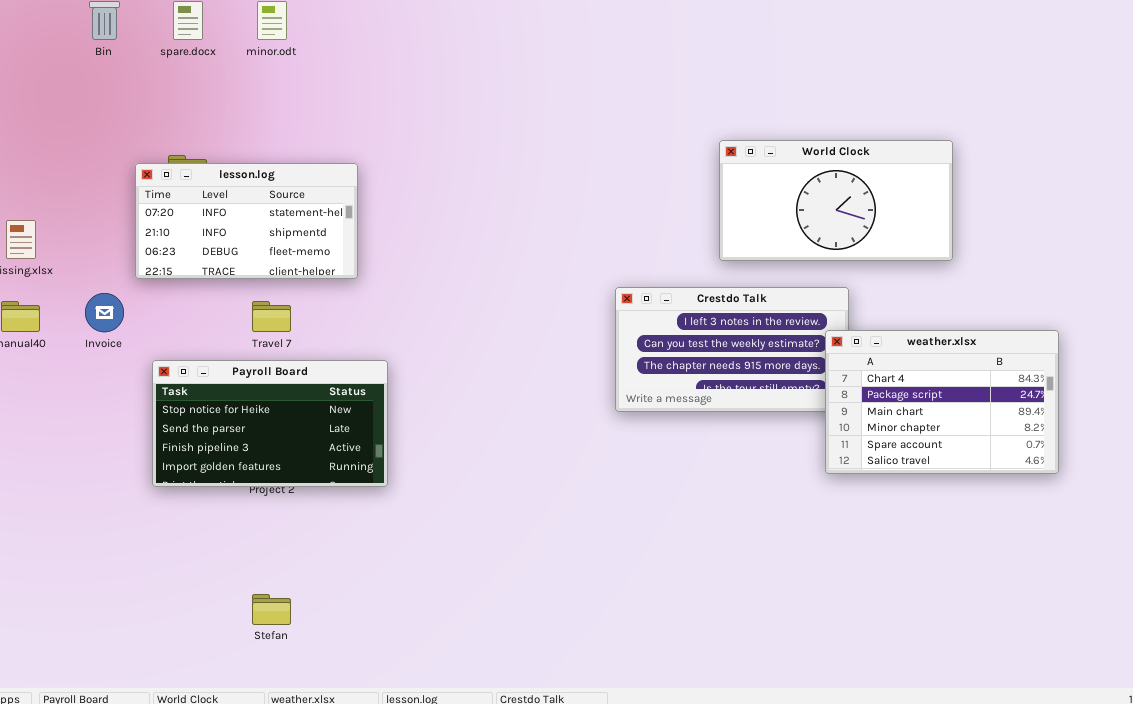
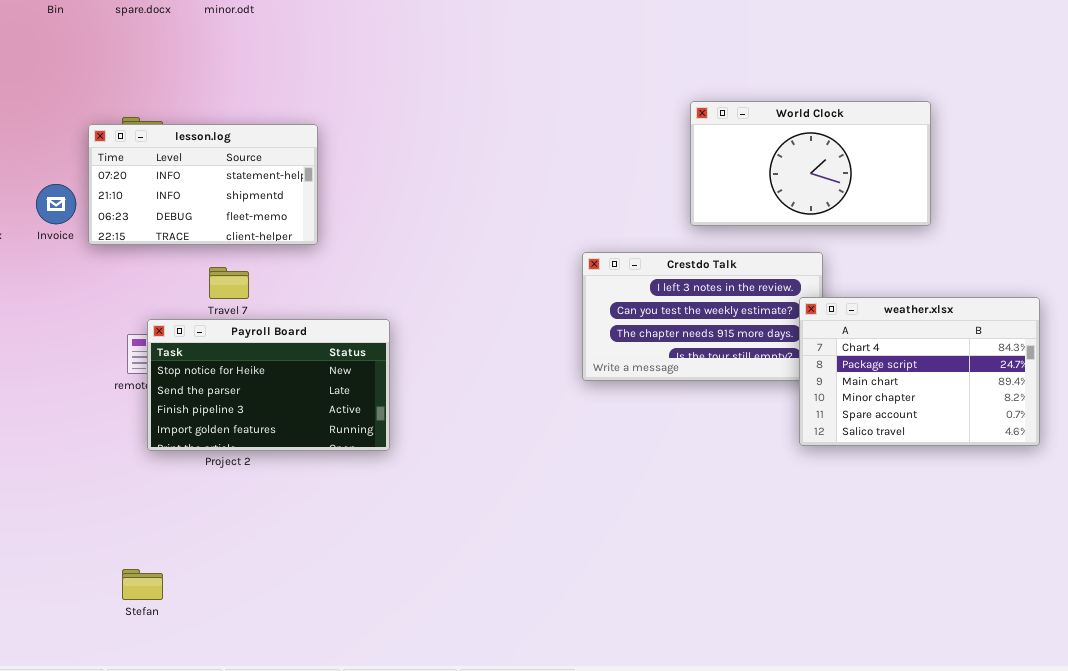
Invoice: [85,293,124,332] -> [36,184,76,224], moved
Payroll Board: [152,360,388,487] -> [147,319,390,451], moved
Stefan: [252,594,291,625] -> [122,569,163,600], moved

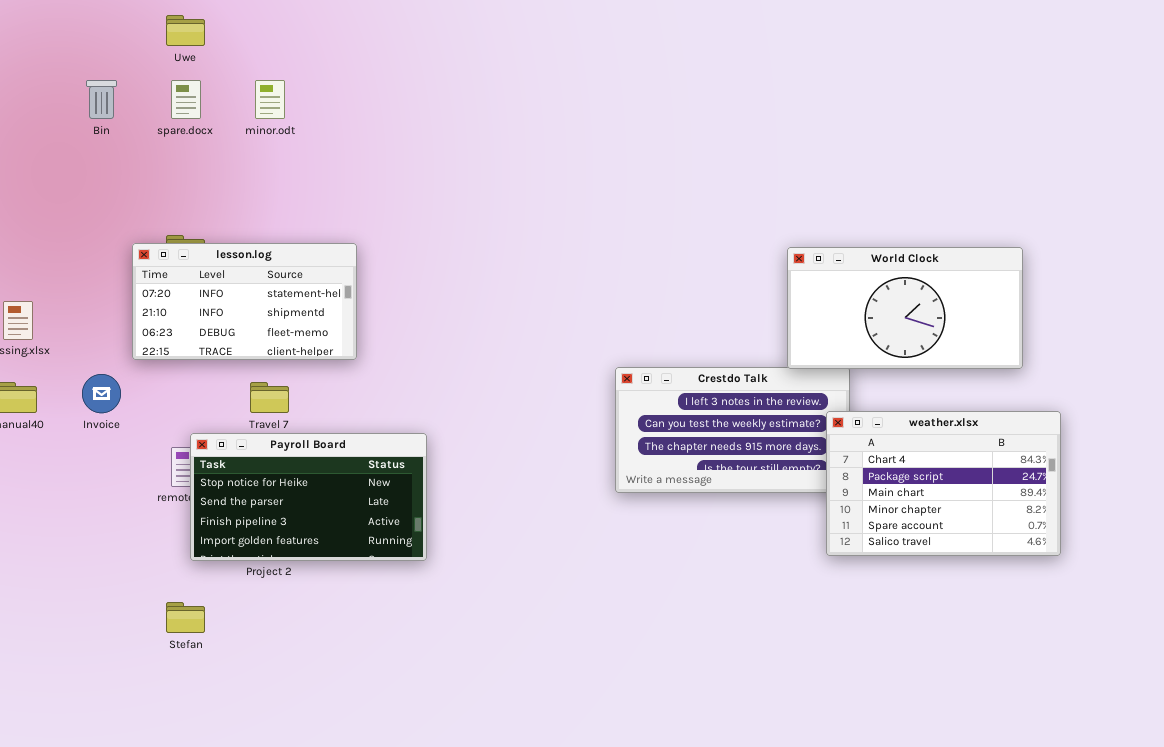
World Clock: [690,101,931,226] -> [787,247,1023,369], moved
Invoice: [36,184,76,224] -> [82,374,121,413], moved
Stefan: [122,569,163,600] -> [166,602,205,633], moved

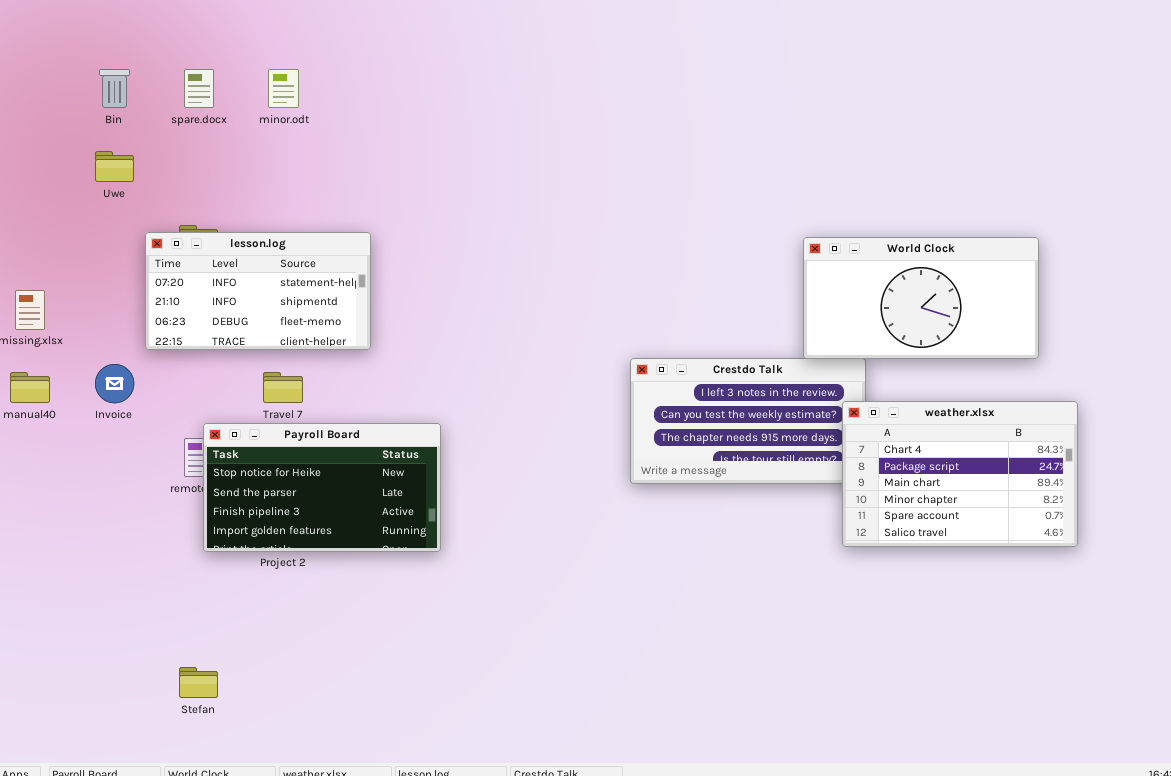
Uwe: [166,15,205,46] -> [95,151,134,182], moved
Stefan: [166,602,205,633] -> [179,667,218,698], moved

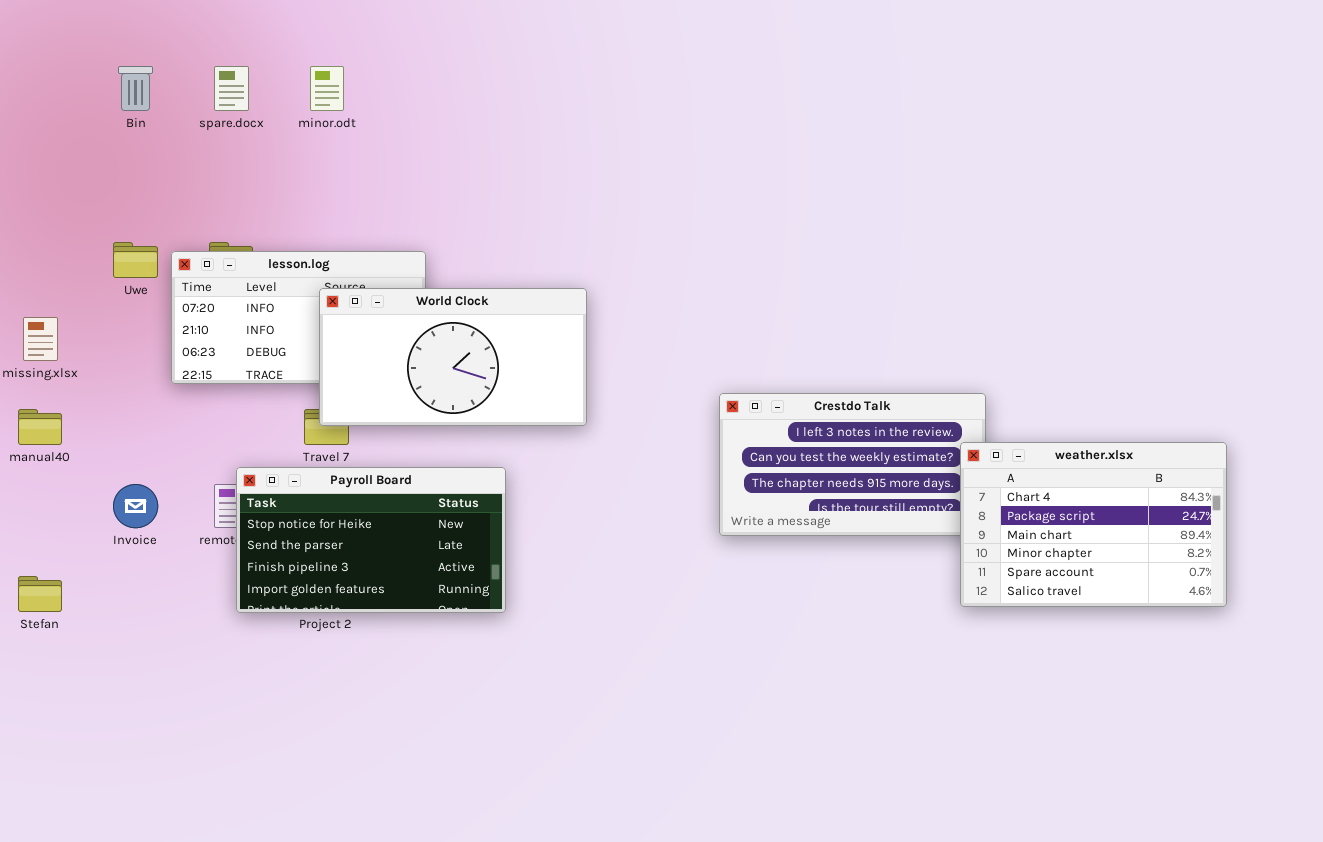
Uwe: [95,151,134,182] -> [113,242,158,278], moved
World Clock: [803,237,1039,359] -> [319,288,587,426], moved
Invoice: [95,364,134,403] -> [113,484,158,528], moved
Stefan: [179,667,218,698] -> [18,576,62,612], moved

